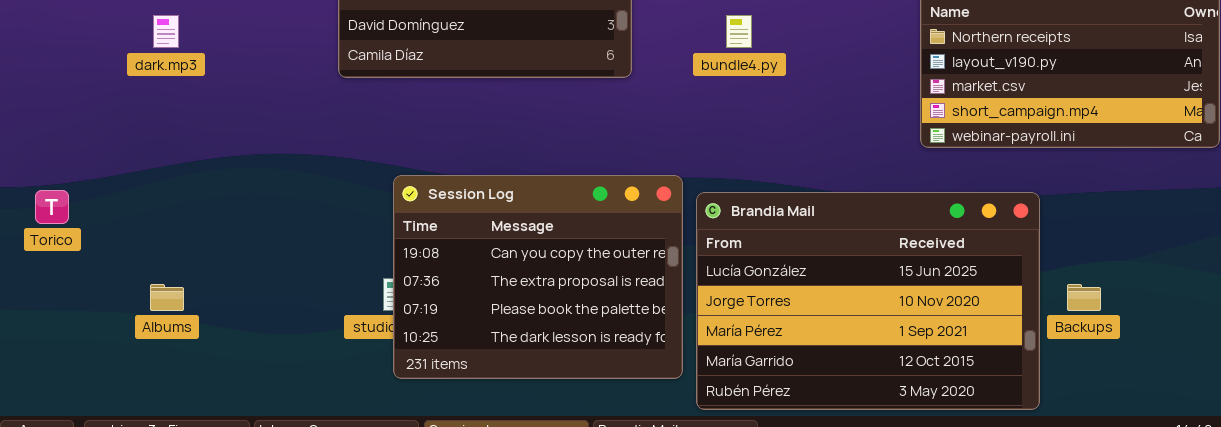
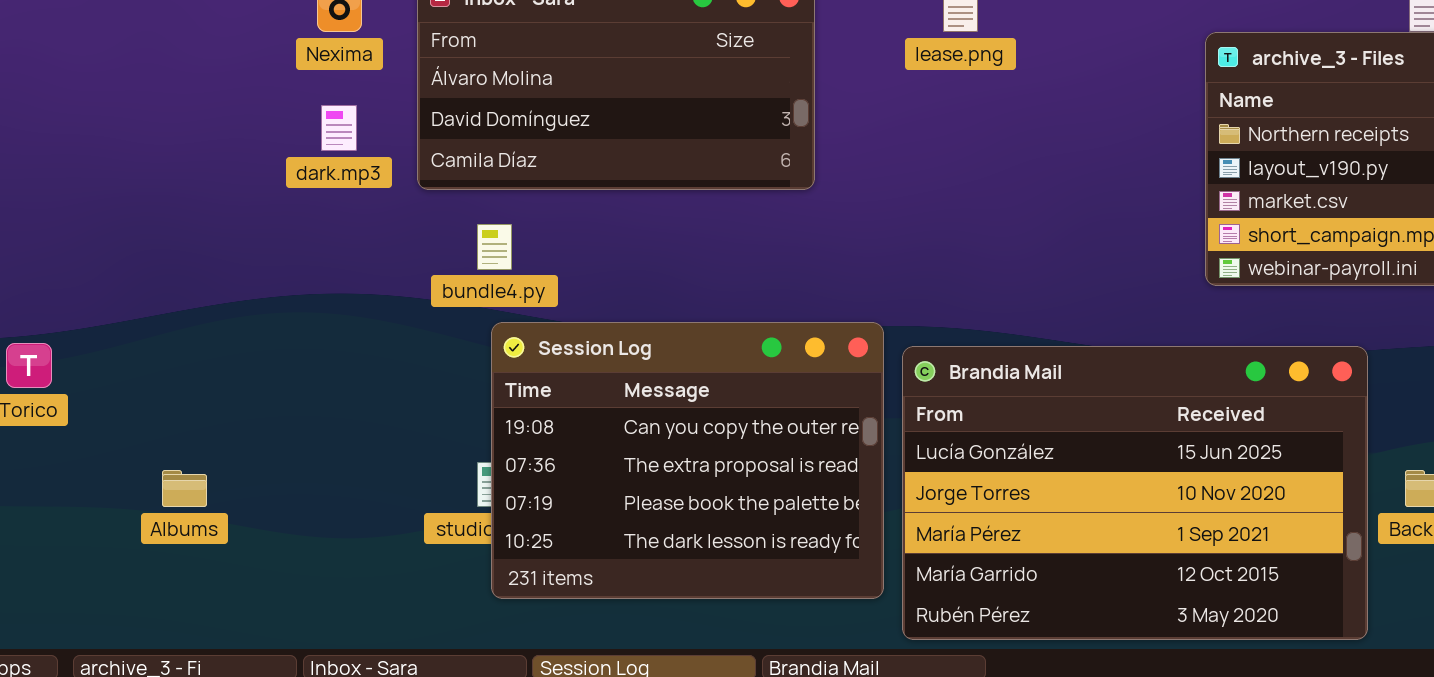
dark.mp3: [153,15,179,48] -> [321,105,357,151], moved
bundle4.py: [726,15,752,48] -> [477,224,512,270], moved

